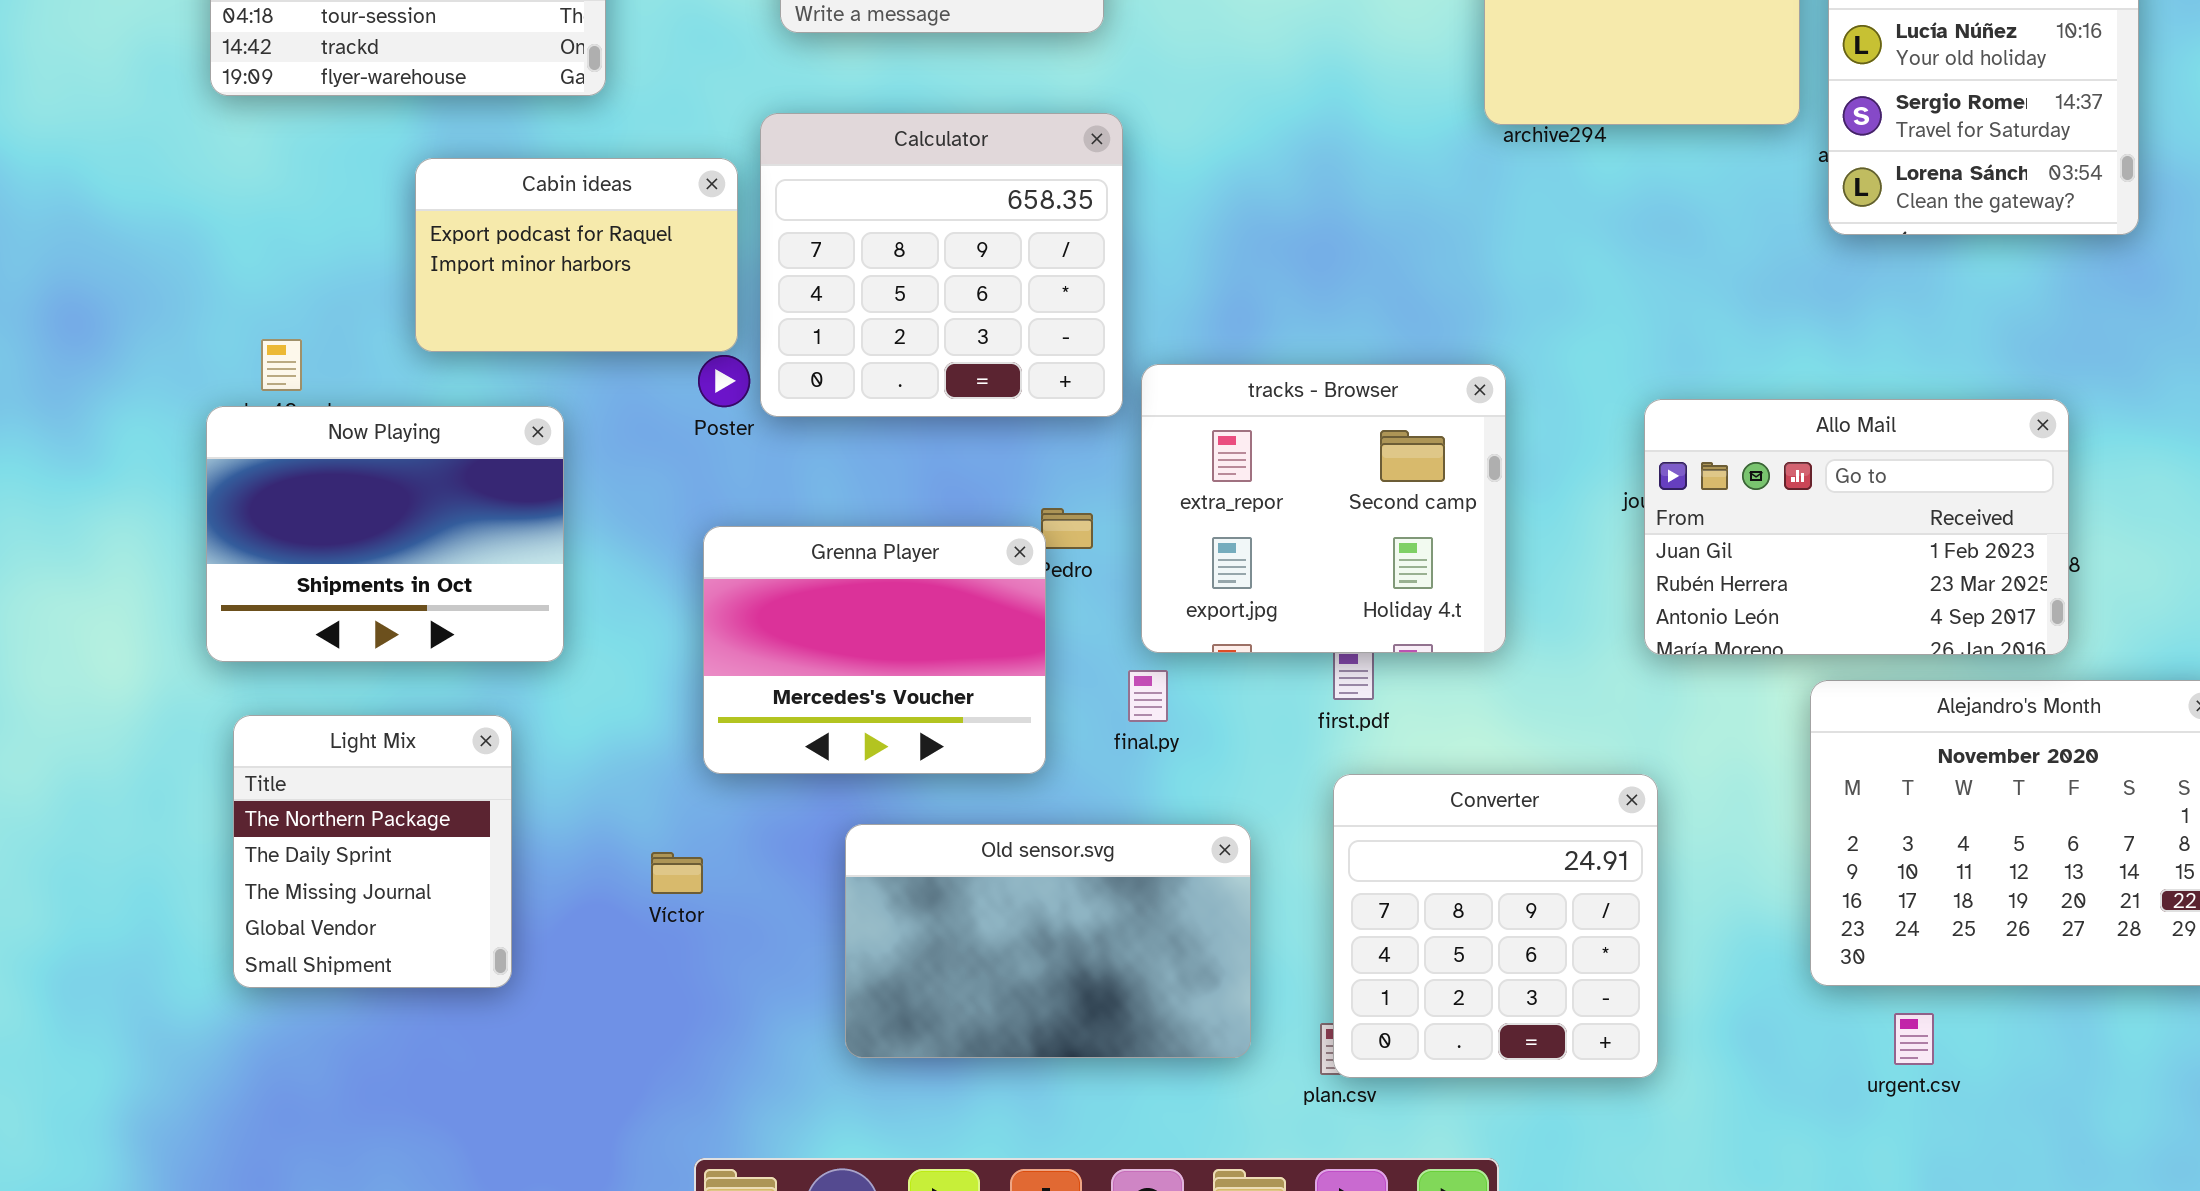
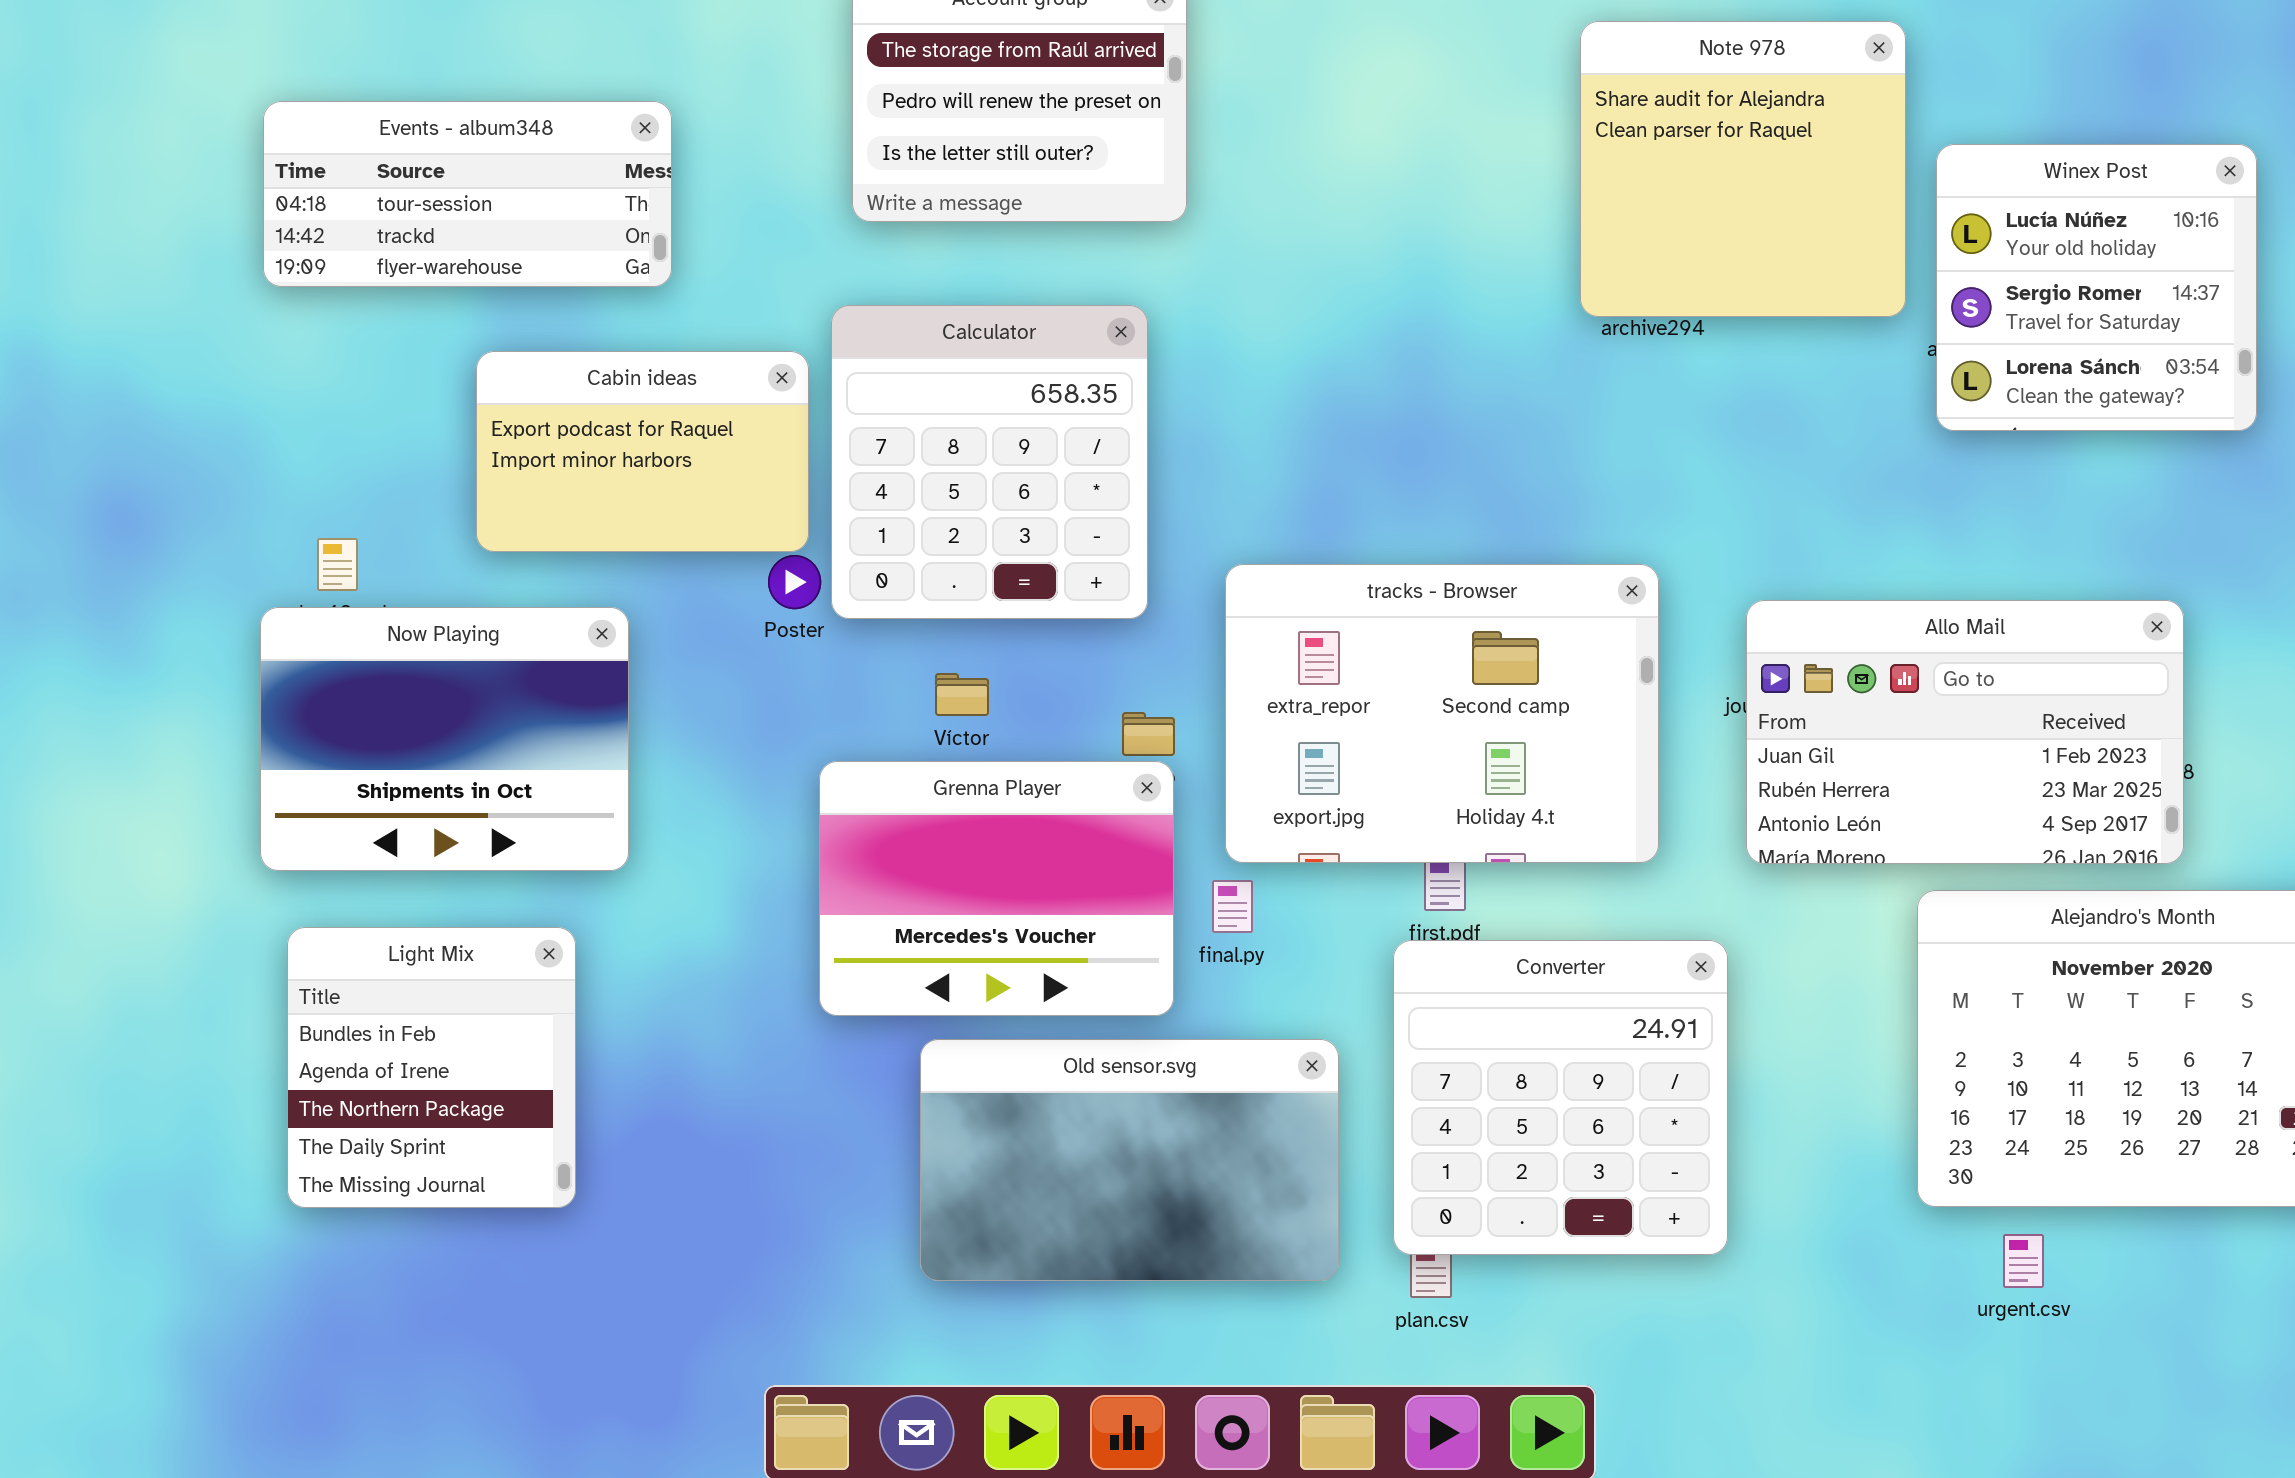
Calculator: [760,113,1123,417] -> [831,305,1148,619], resized
tracks - Browser: [1141,364,1506,653] -> [1225,564,1659,863], resized
Grenna Player: [703,526,1046,774] -> [819,761,1174,1016], moved
Light Mix: [233,715,512,988] -> [287,927,576,1208], scrolled up 2 rows
Converter: [1333,774,1658,1078] -> [1393,940,1728,1255], moved
Víctor: [651,852,703,894] -> [935,673,989,716], moved

